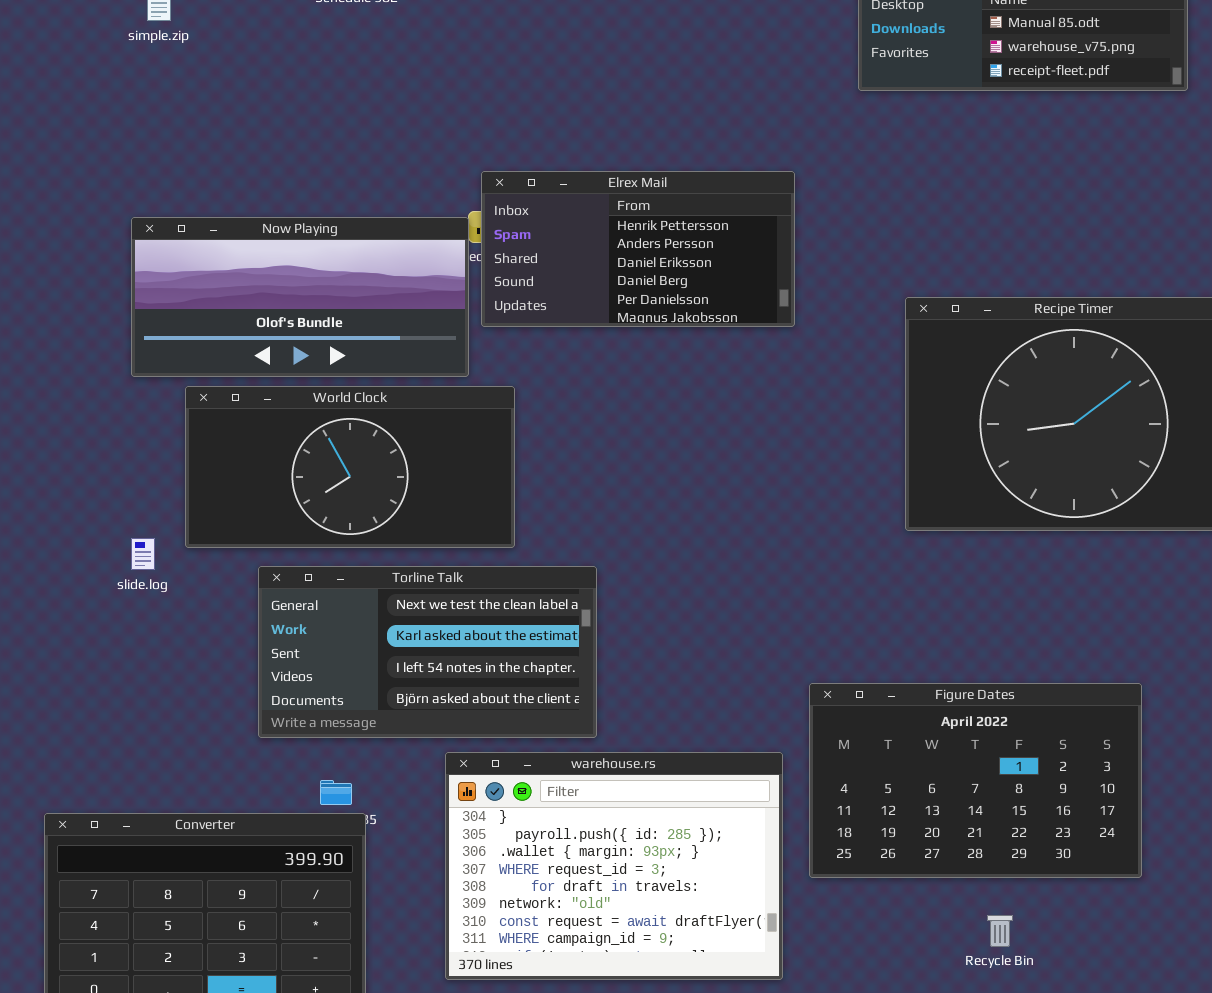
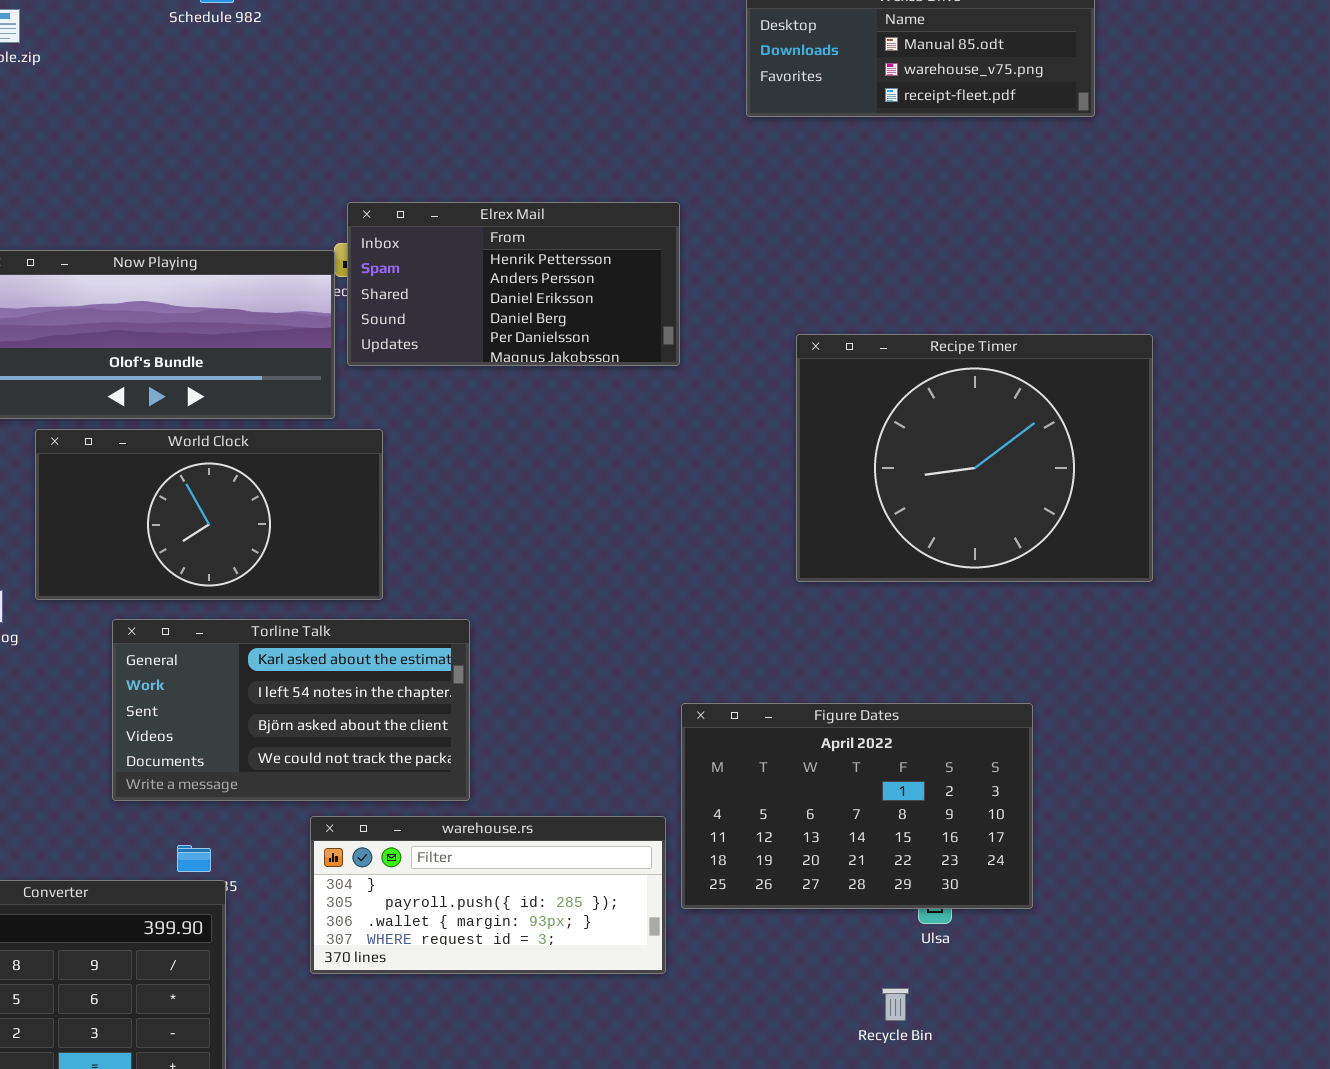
Torline Talk: [258,566,597,738] -> [112,619,470,801], scrolled down 1 row
Figure Dates: [809,683,1142,878] -> [681,703,1033,909], moved
warehouse.rs: [445,752,783,980] -> [310,816,666,974], resized

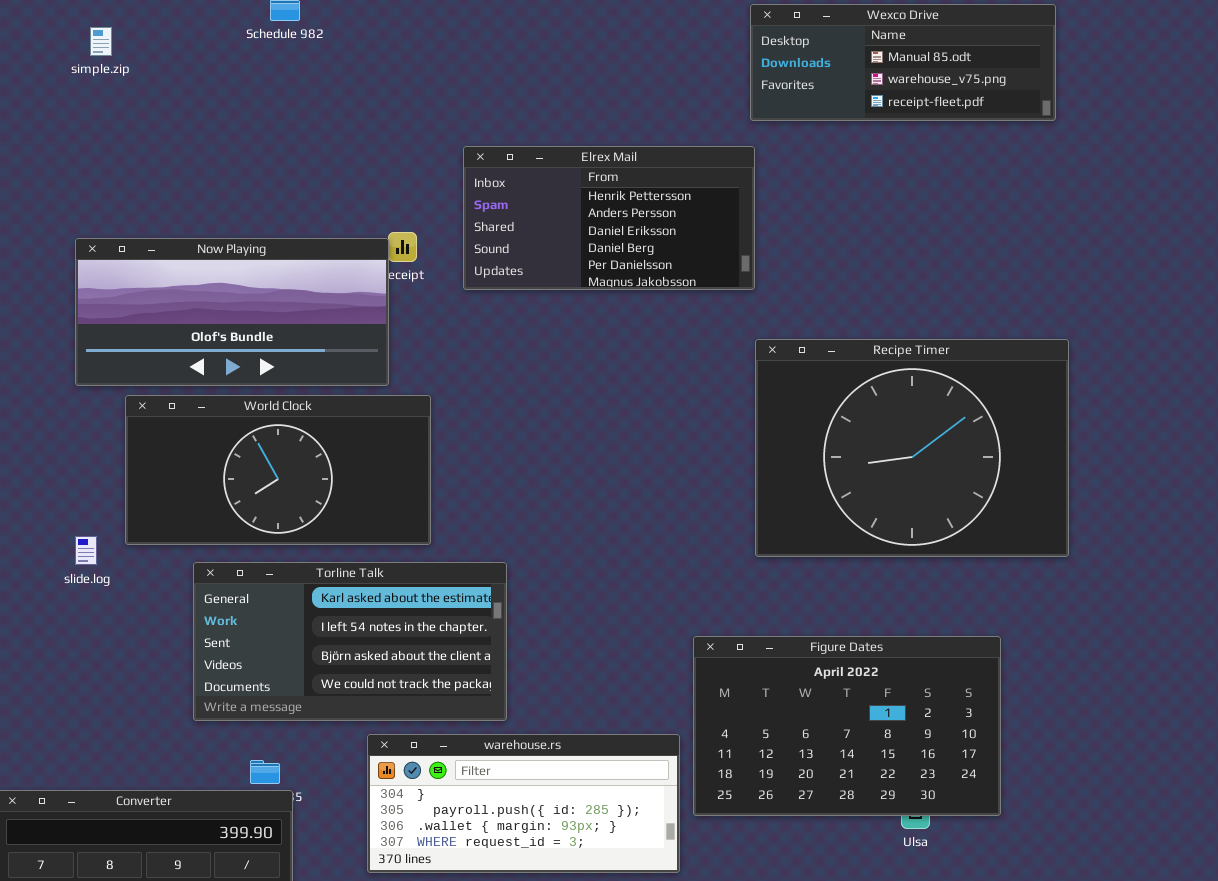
Elrex Mail: [347,202,680,366] -> [463,146,755,290], moved
Recipe Timer: [796,334,1153,582] -> [755,339,1069,557], moved

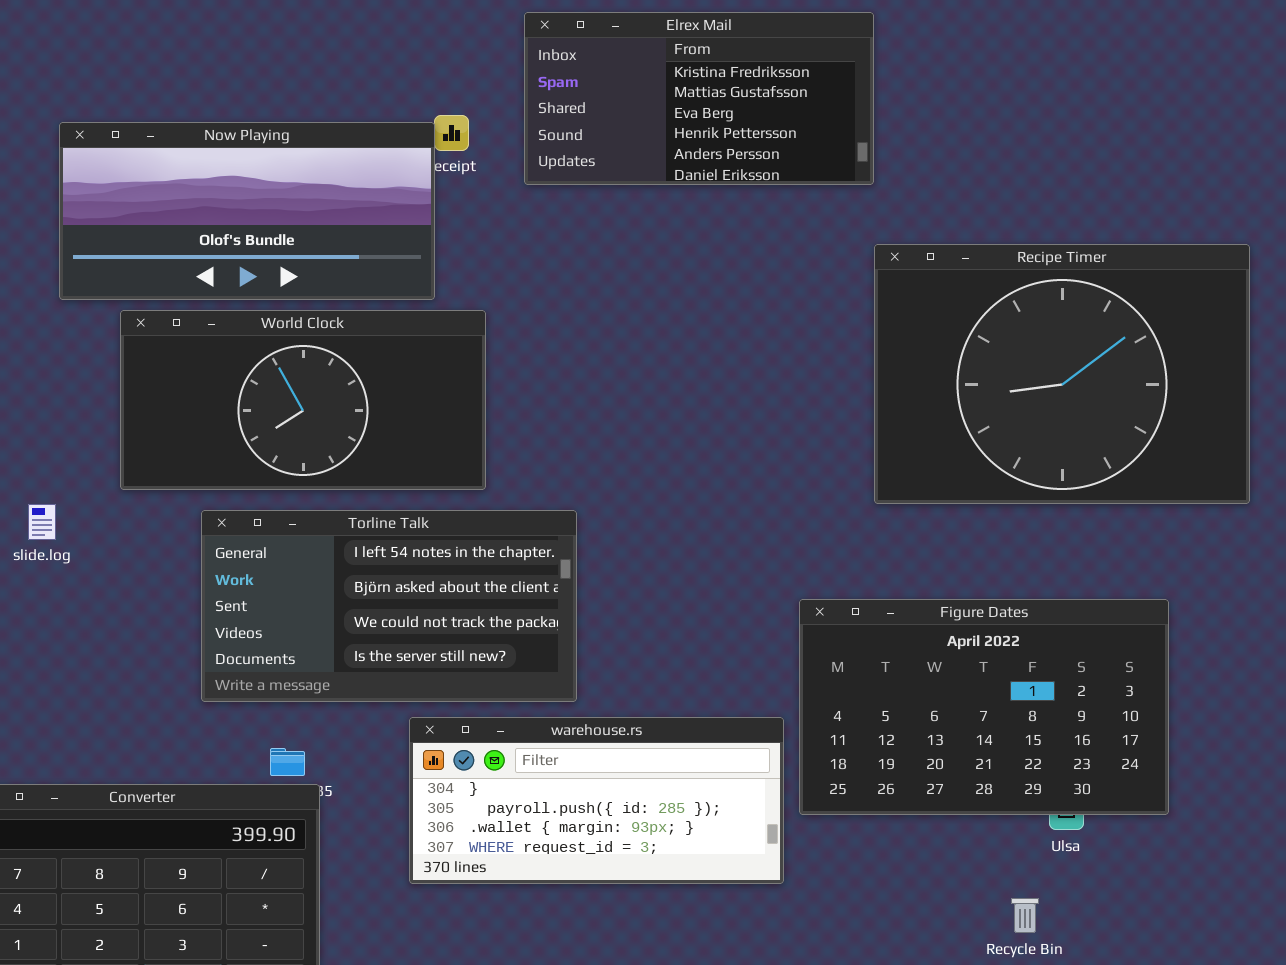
Elrex Mail: [463,146,755,290] -> [524,12,874,185], scrolled up 3 rows
slide.log: [75,536,97,565] -> [28,504,56,540], moved
Torline Talk: [193,562,507,721] -> [201,510,577,702], scrolled down 1 row

